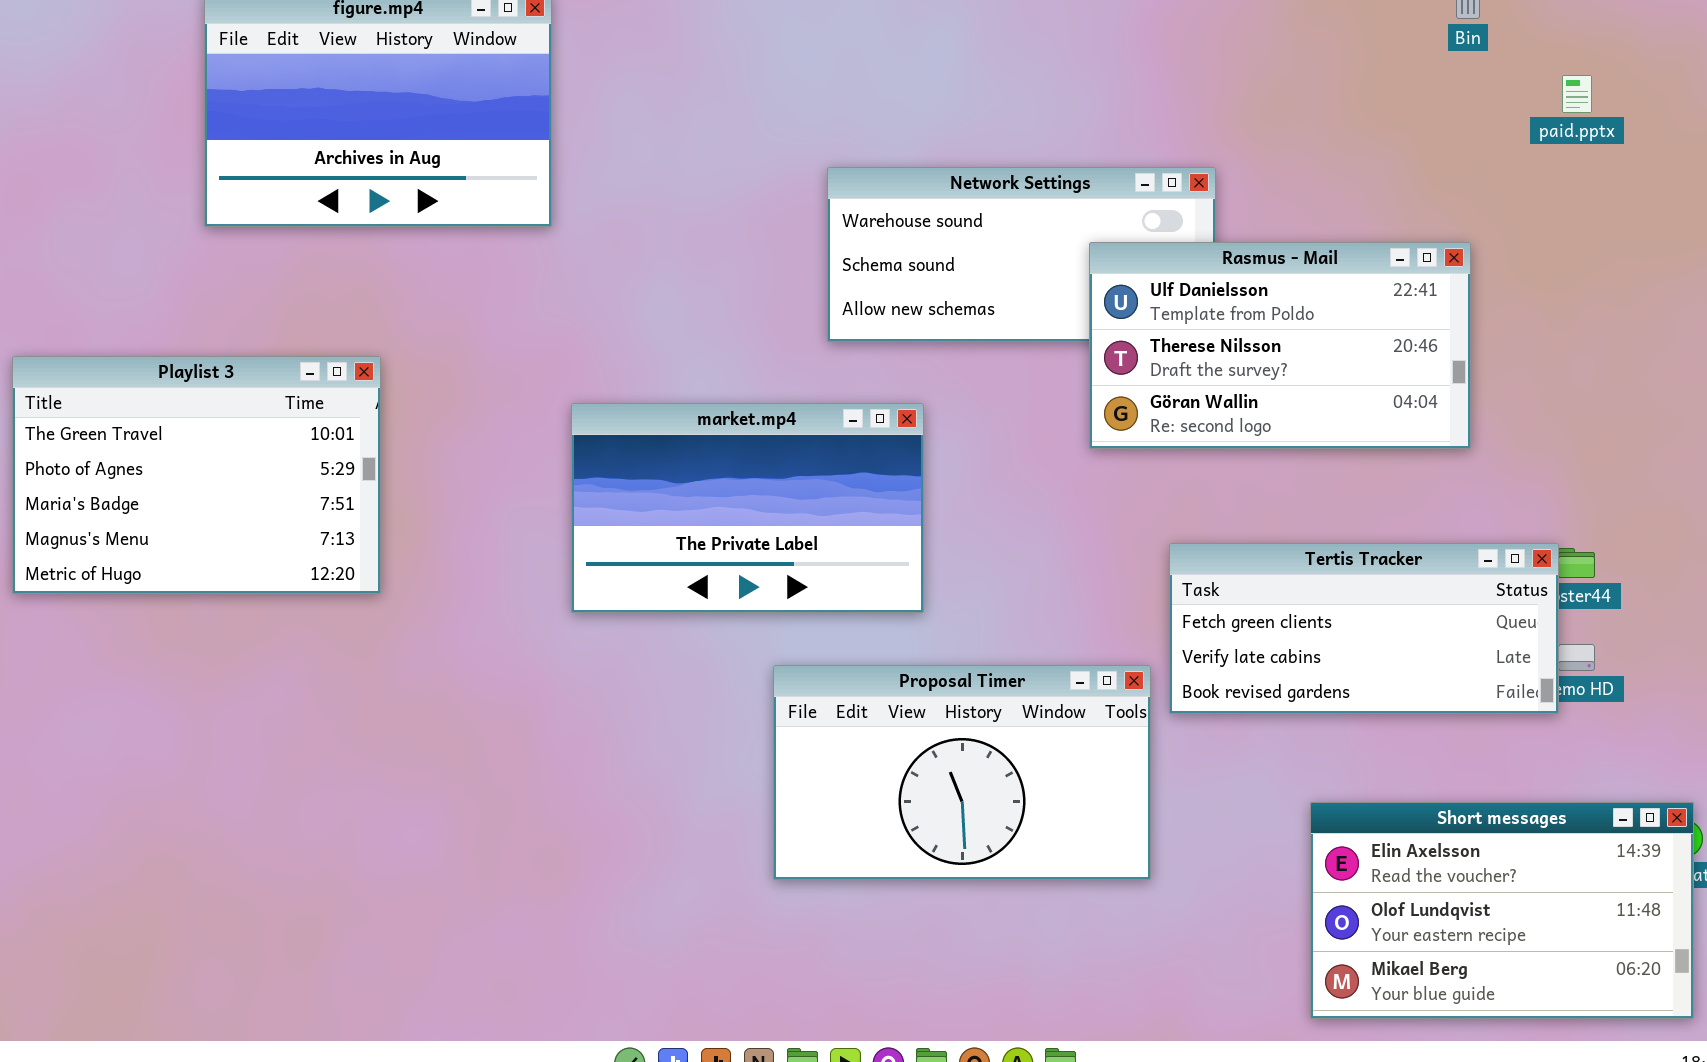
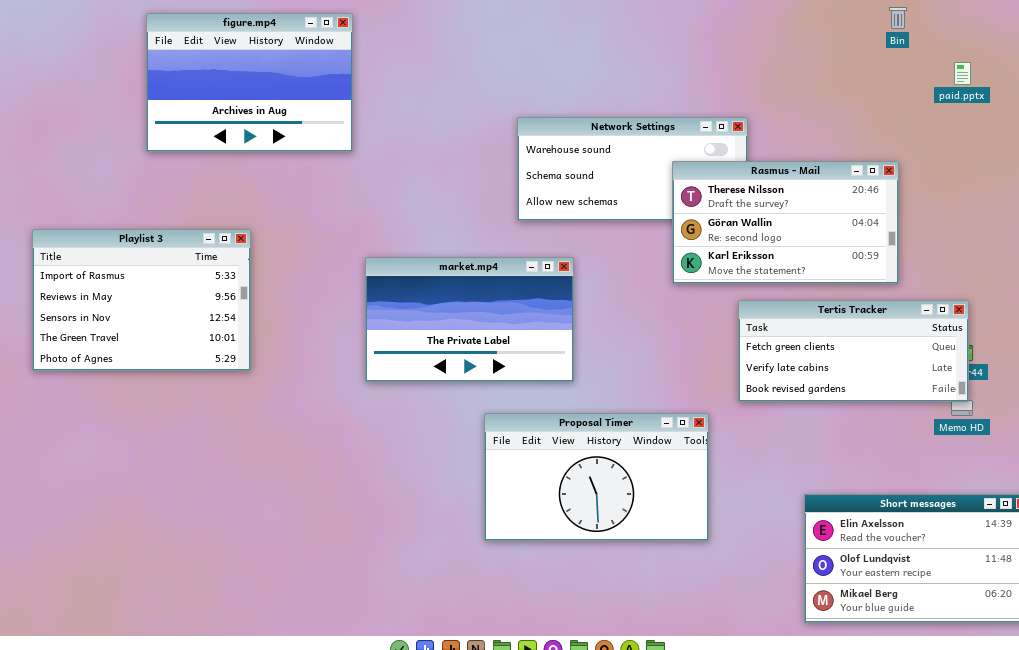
Rasmus - Mail: [1089,242,1471,449] -> [672,161,899,284], scrolled down 1 row
Playlist 3: [12,356,381,594] -> [32,229,251,371], scrolled up 3 rows
Tertis Tracker: [1169,543,1559,714] -> [738,300,969,402], moved

